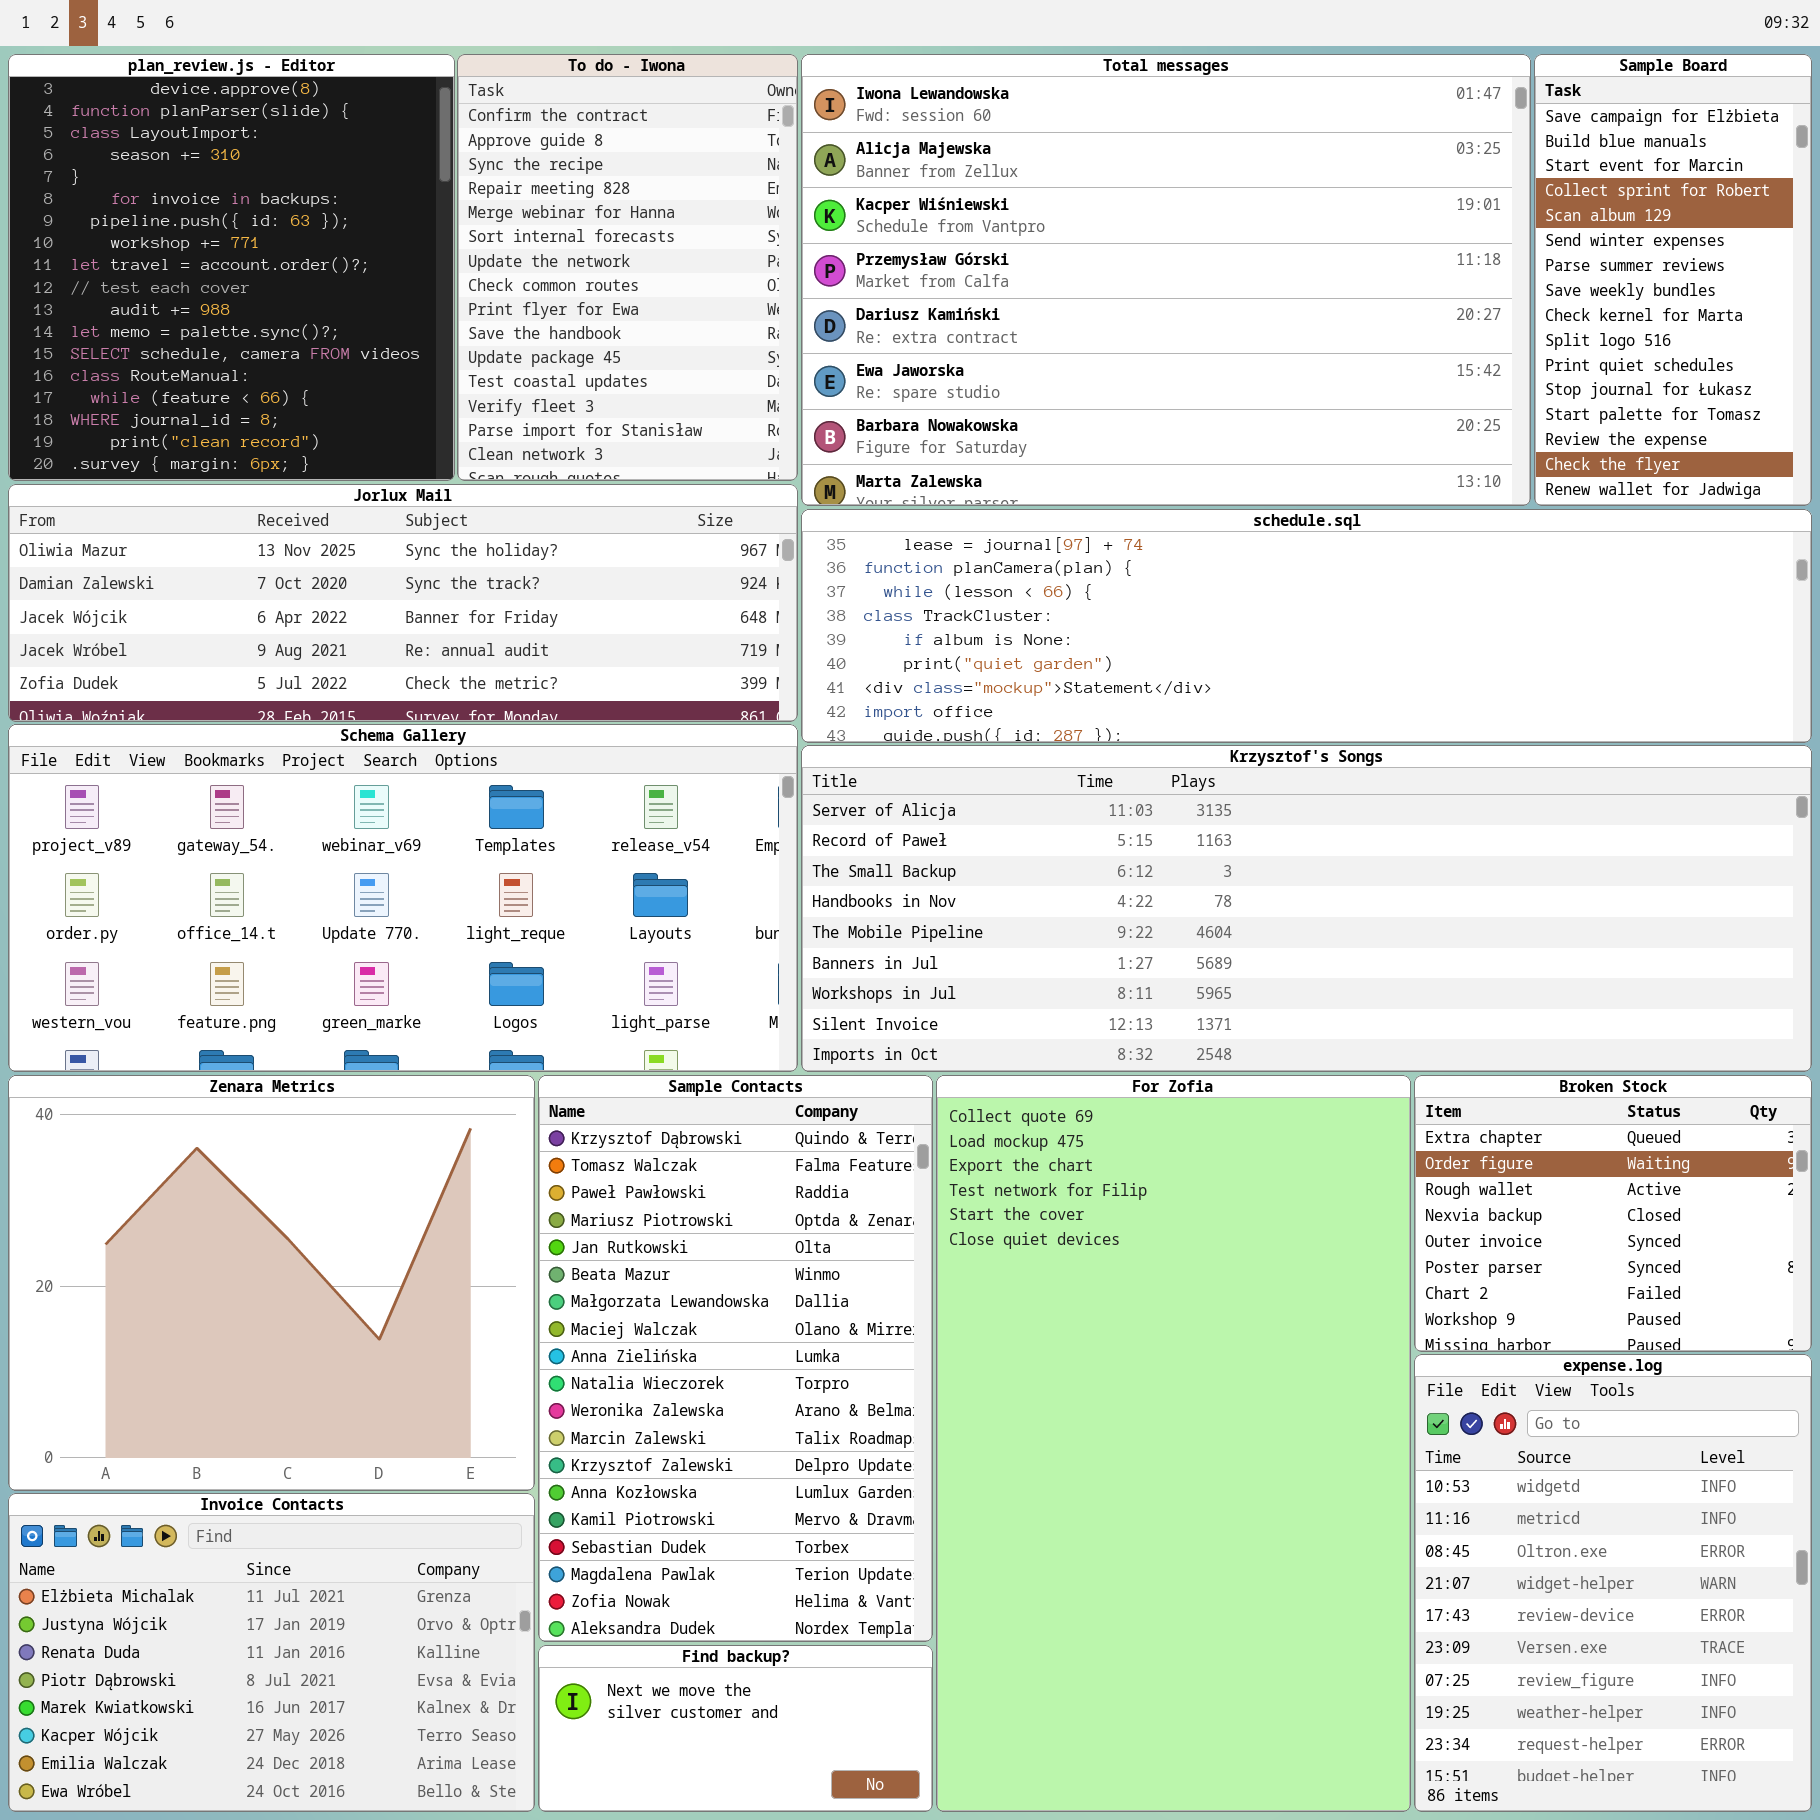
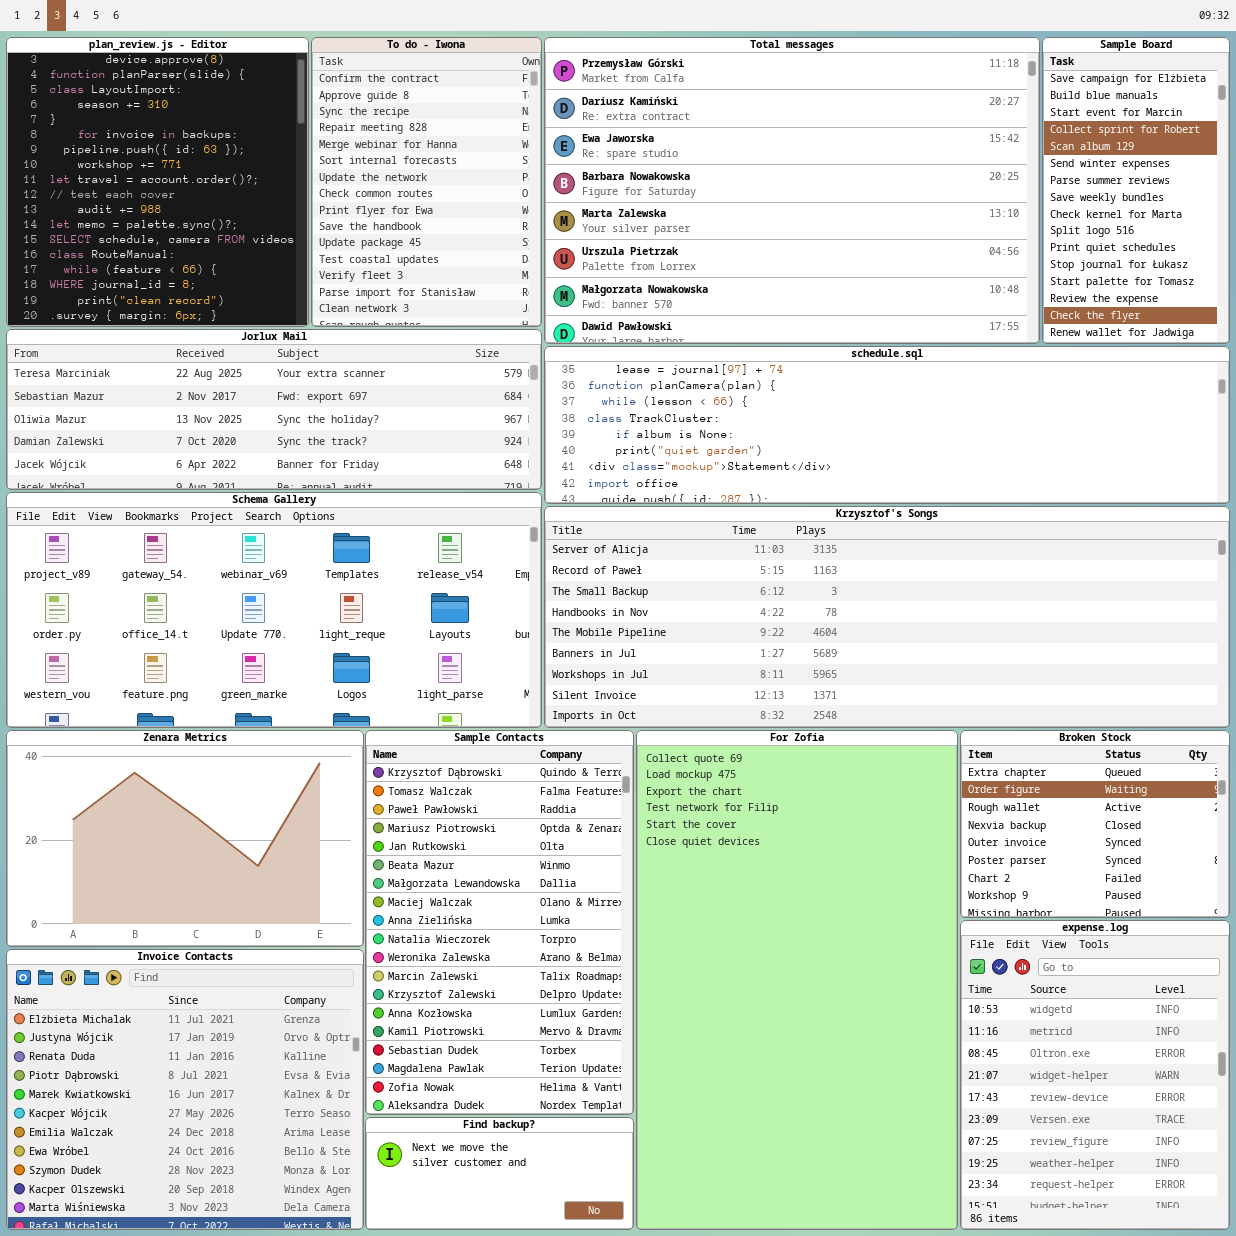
Total messages: [801,54,1531,506] -> [544,37,1040,344], scrolled down 3 rows
Jorlux Mail: [8,484,798,722] -> [6,329,542,490], scrolled up 2 rows
Zenara Metrics: [8,1075,535,1491] -> [6,730,364,947], resized
Invoice Contacts: [8,1493,535,1812] -> [6,949,364,1230], resized

